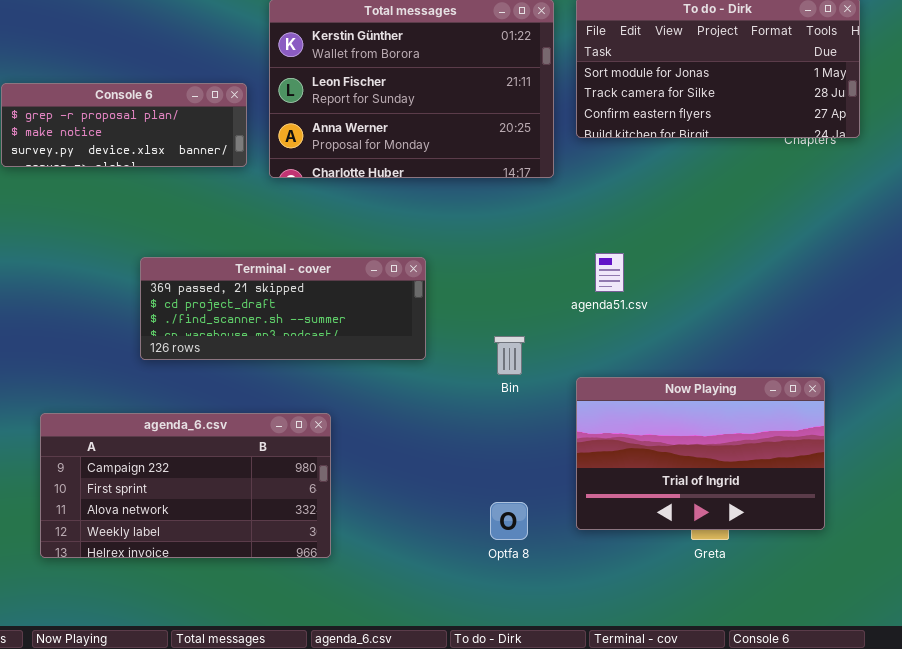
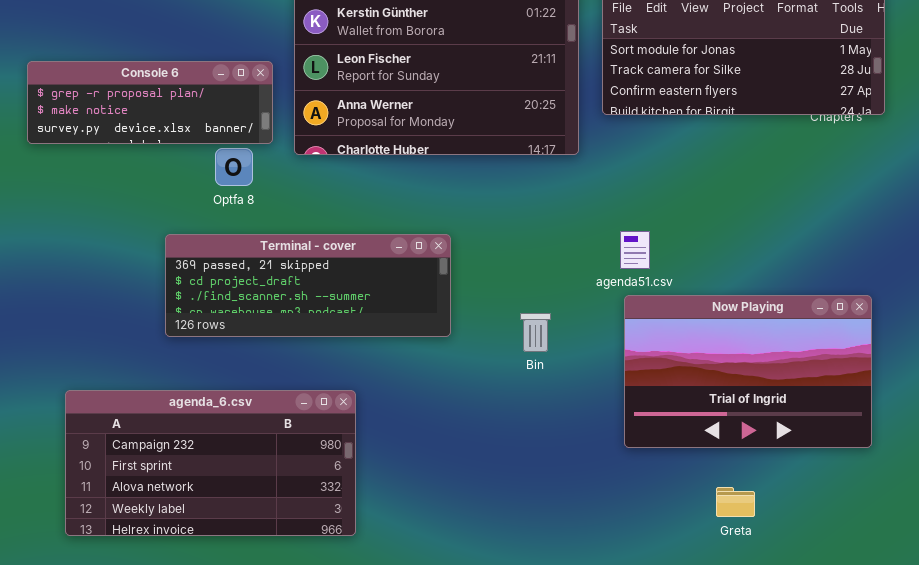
Now Playing: [576,377,825,530] -> [624,295,872,448], moved
Optfa 8: [490,502,528,540] -> [215,148,253,186], moved

